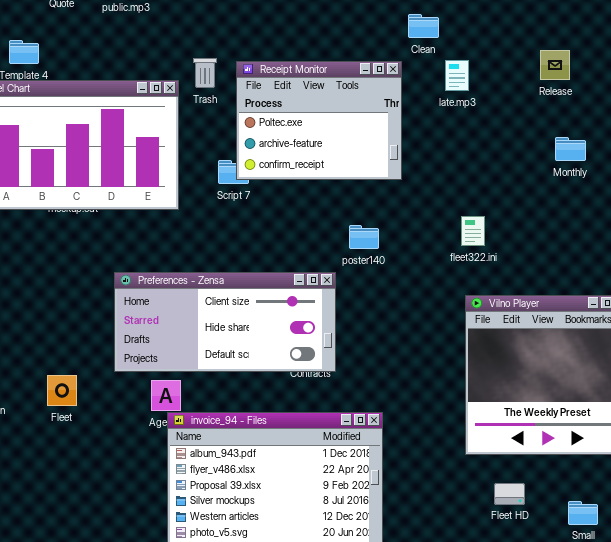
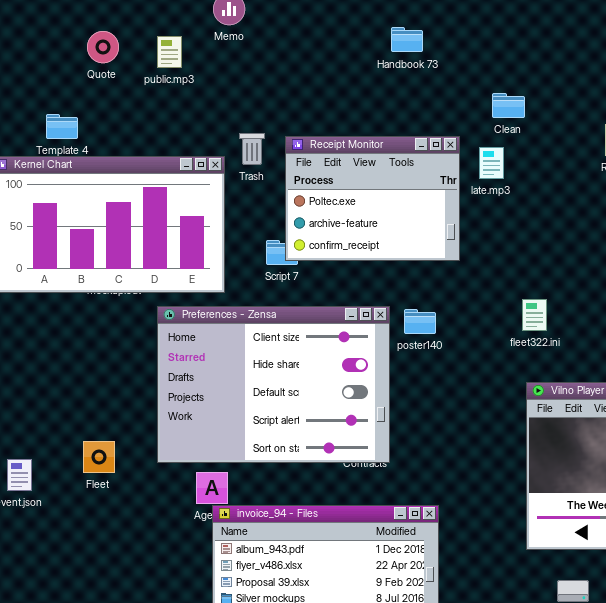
Clean: [408,14,439,38] -> [492,93,525,118], moved
late.mp3: [445,60,469,91] -> [479,147,504,179], moved
Preferences - Zensa: [114,272,336,372] -> [157,306,390,463], resized
Fleet: [47,375,77,406] -> [83,441,115,473], moved

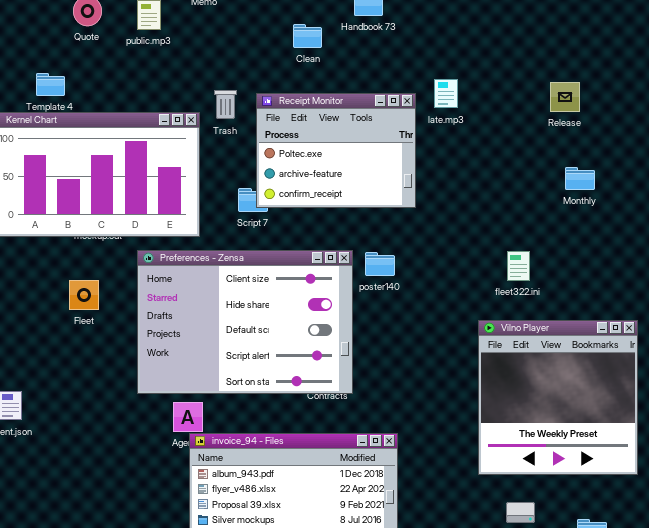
Clean: [492,93,525,118] -> [293,24,322,48], moved
late.mp3: [479,147,504,179] -> [434,79,458,108], moved
fleet322.ini: [522,299,547,331] -> [507,251,530,281], moved
Fleet: [83,441,115,473] -> [69,280,99,310], moved

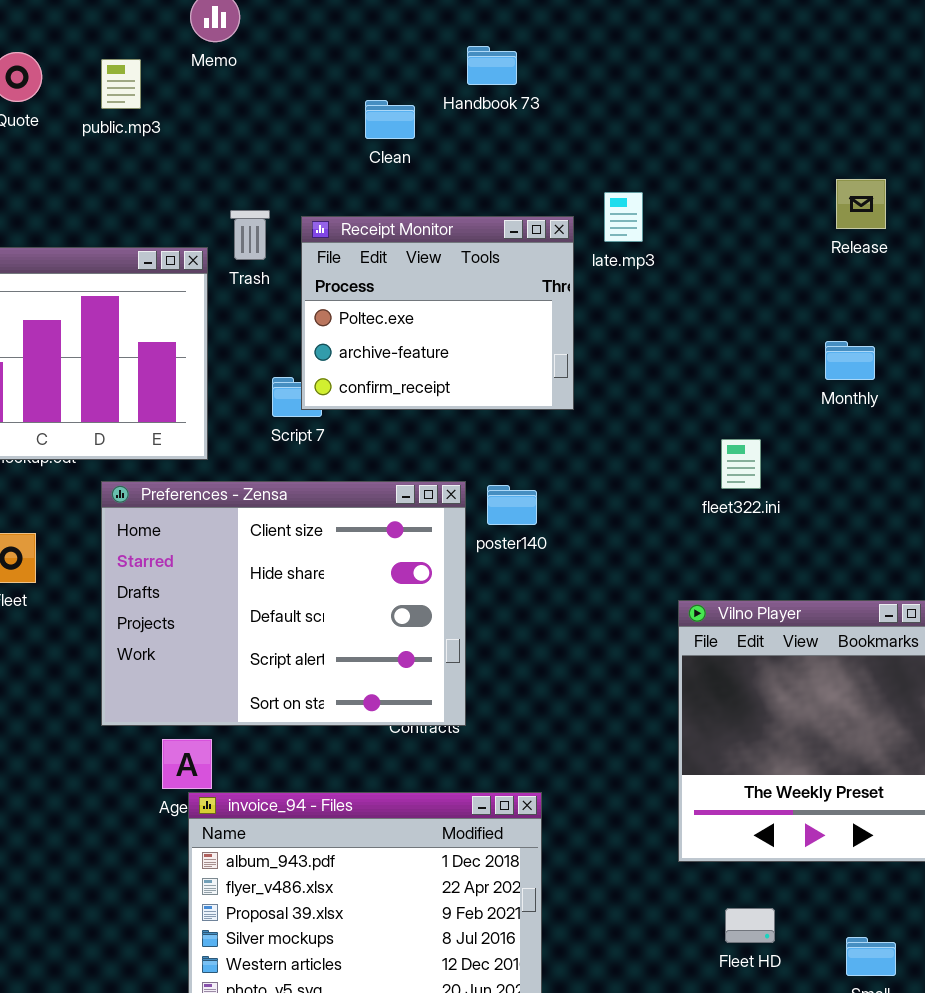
Release: [550,82,580,112] -> [836,179,886,229], moved
fleet322.ini: [507,251,530,281] -> [721,439,761,489], moved

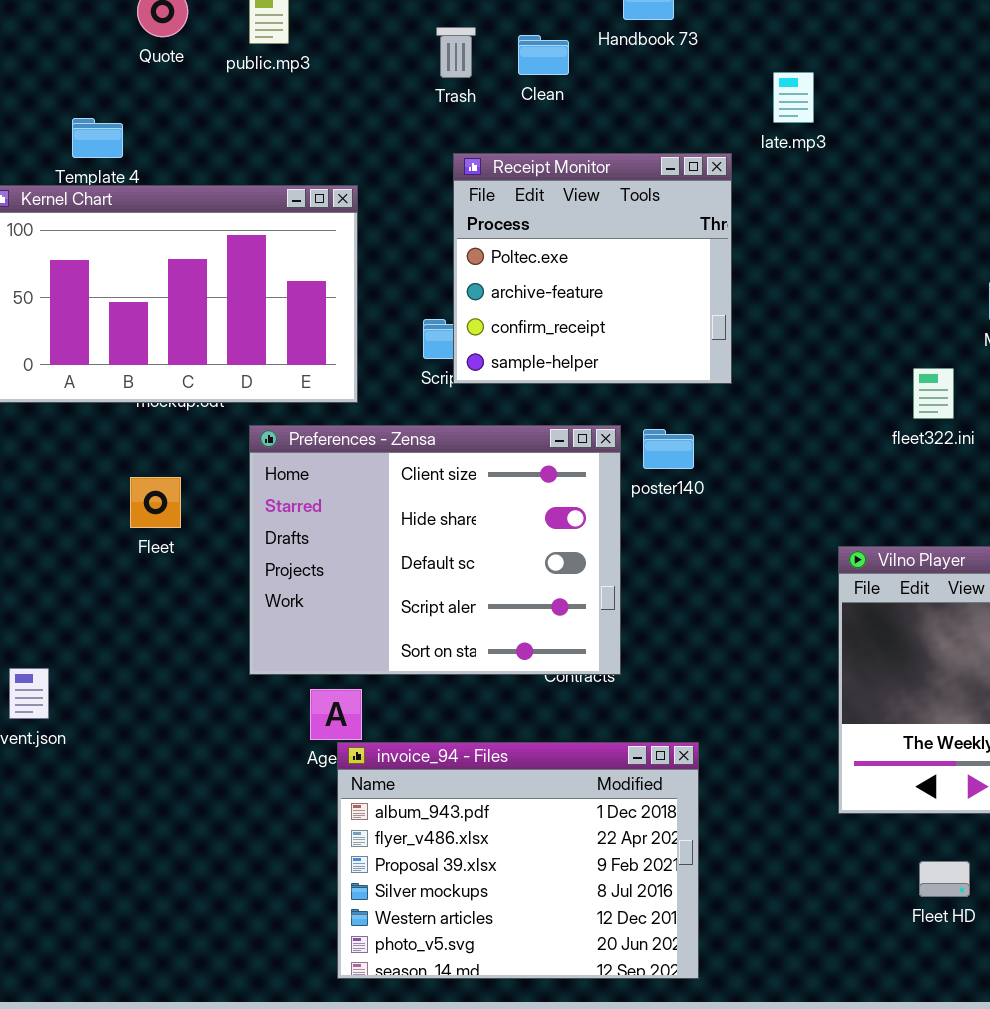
late.mp3: [604,192,643,242] -> [773,72,814,123], moved
Trash: [230,210,270,260] -> [436,27,476,78], moved
Receipt Monitor: [301,216,574,410] -> [453,153,732,384], resized
fleet322.ini: [721,439,761,489] -> [913,368,954,419], moved
Fleet HD: [725,908,775,943] -> [919,861,970,897], moved

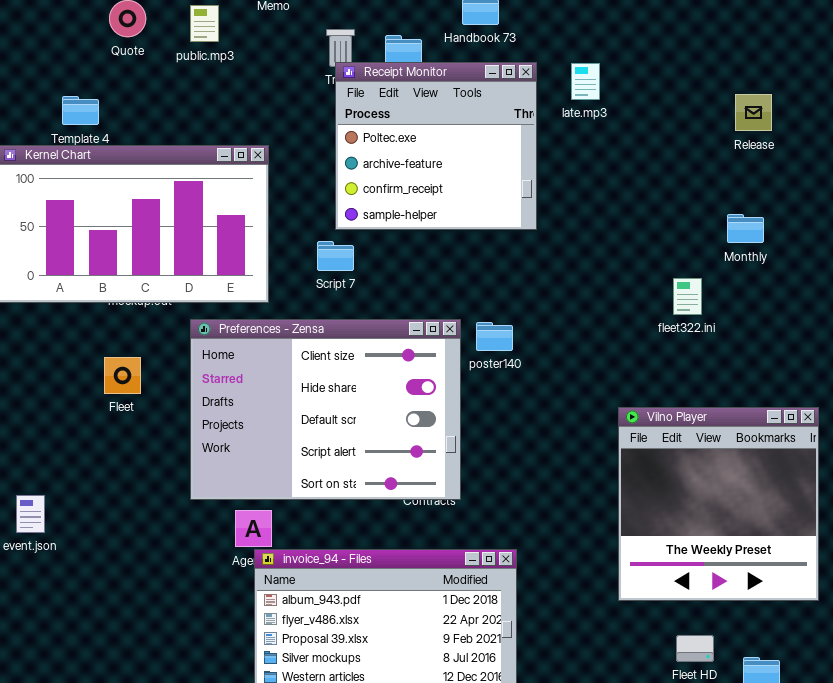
Receipt Monitor: [453,153,732,384] -> [335,62,537,230], moved

